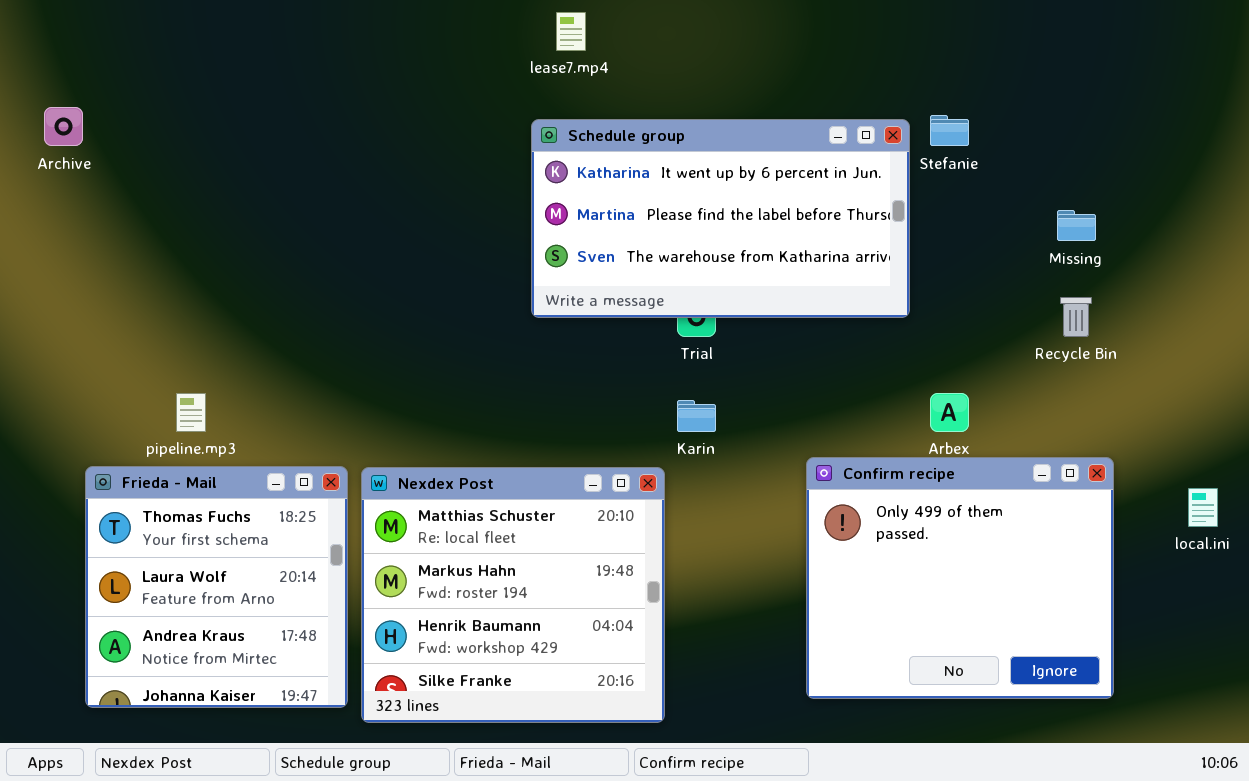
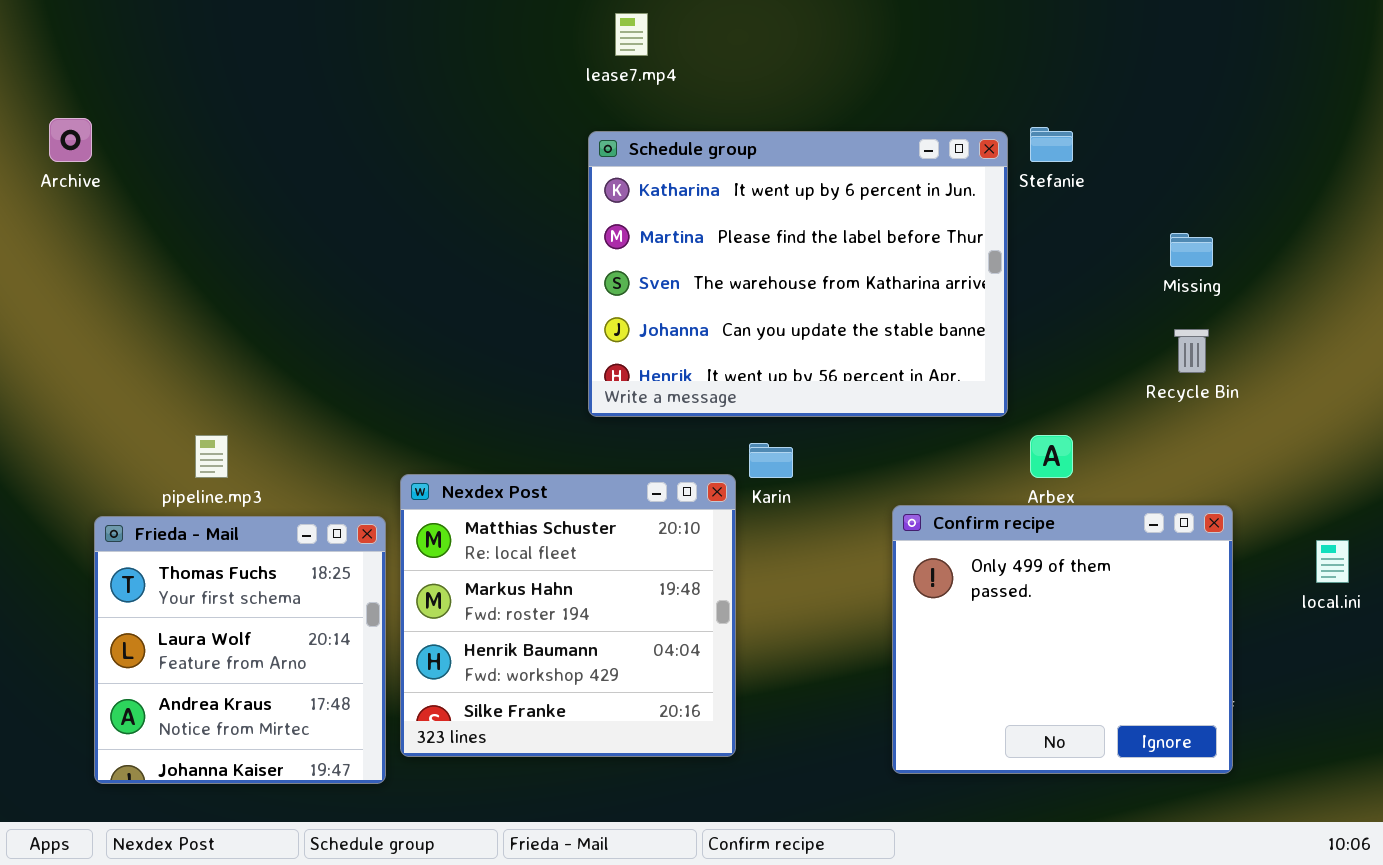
Schedule group: [531,119,910,318] -> [588,131,1008,417], resized
Nexdex Post: [361,467,665,723] -> [400,474,736,757], moved

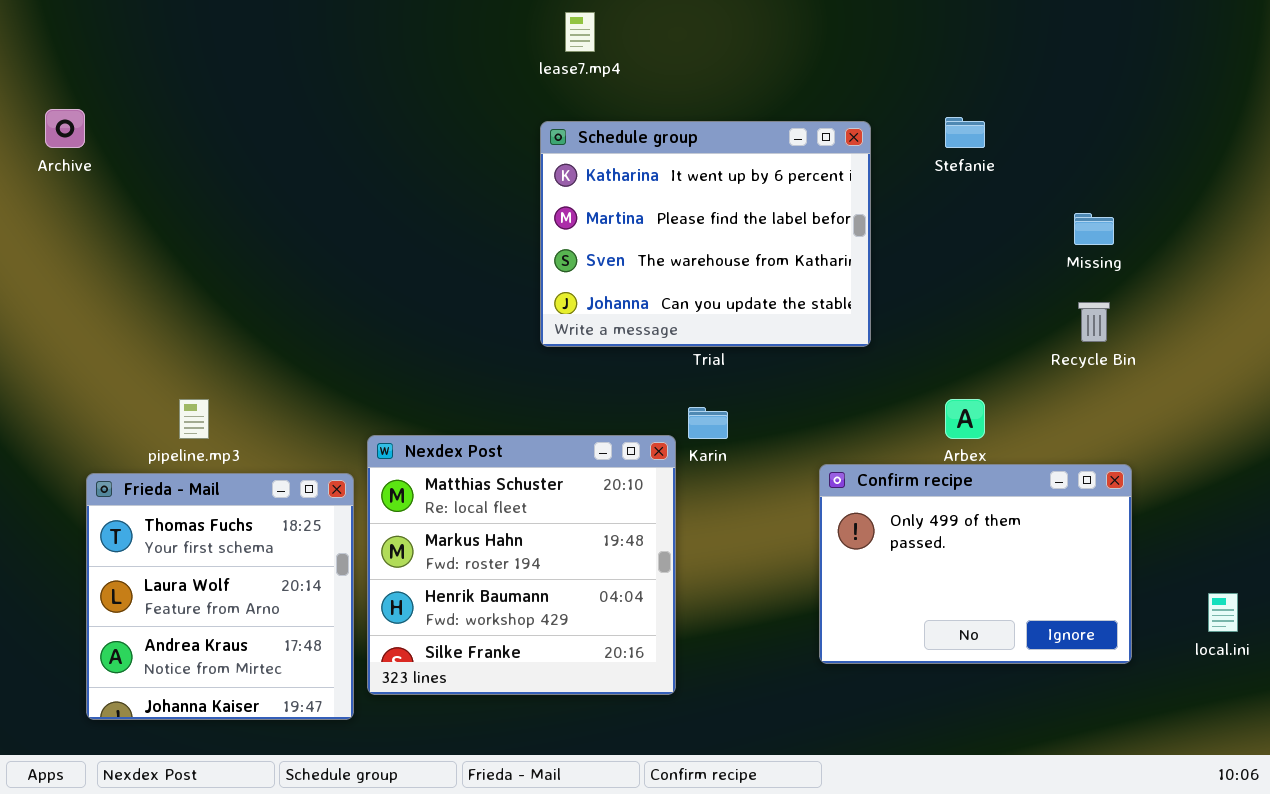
Schedule group: [588,131,1008,417] -> [540,121,871,347], resized
Confirm recipe: [892,505,1233,774] -> [819,464,1132,664], resized
local.ini: [1316,540,1349,583] -> [1208,593,1238,632], moved

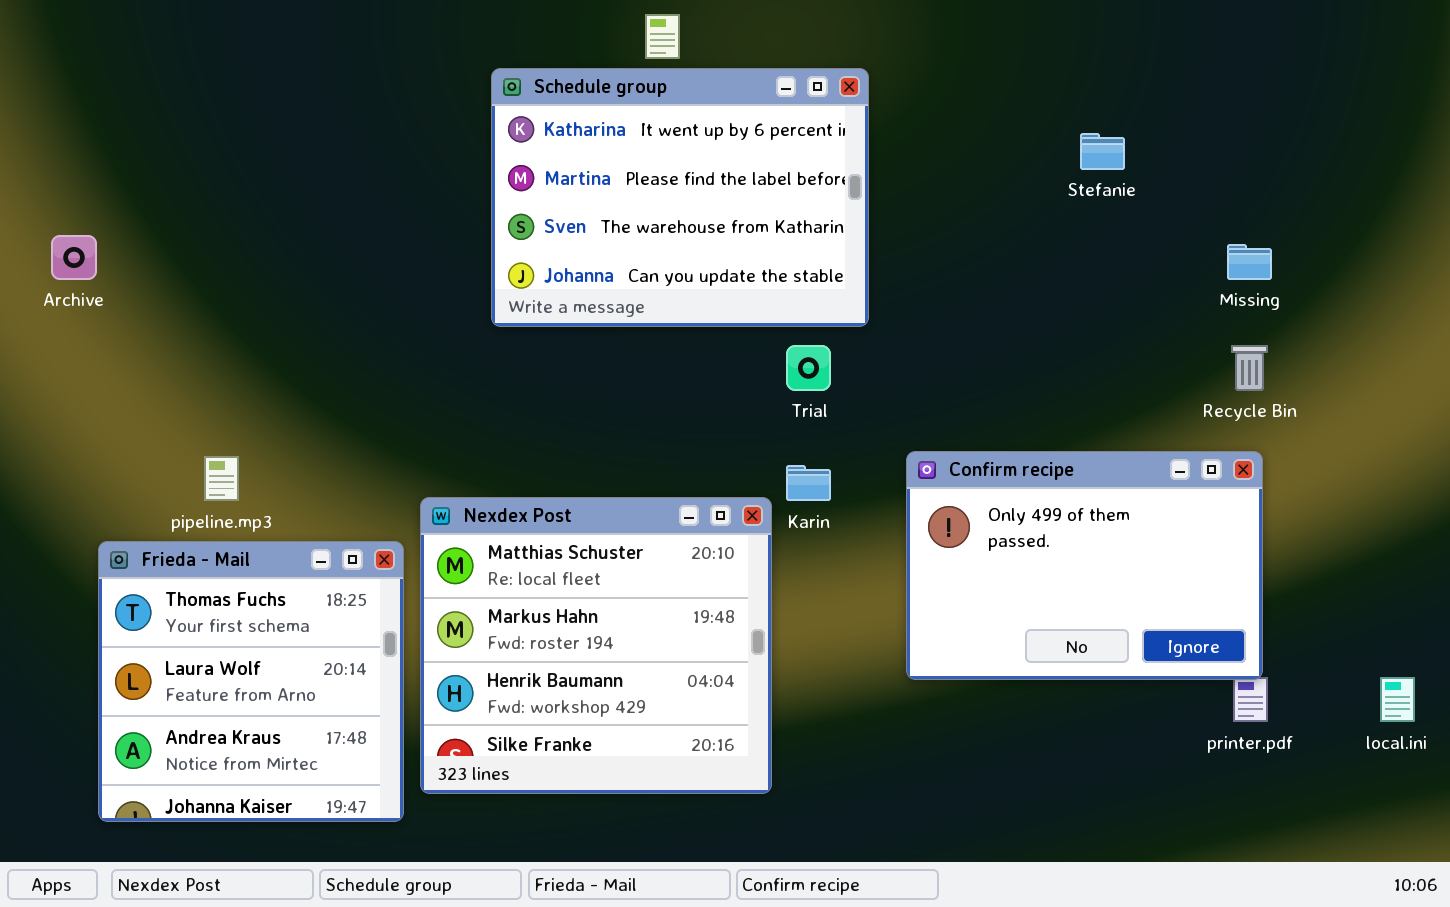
Archive: [45,109,85,148] -> [51,235,97,280], moved
Schedule group: [540,121,871,347] -> [491,68,869,327], moved
Confirm recipe: [819,464,1132,664] -> [906,451,1263,680], moved

